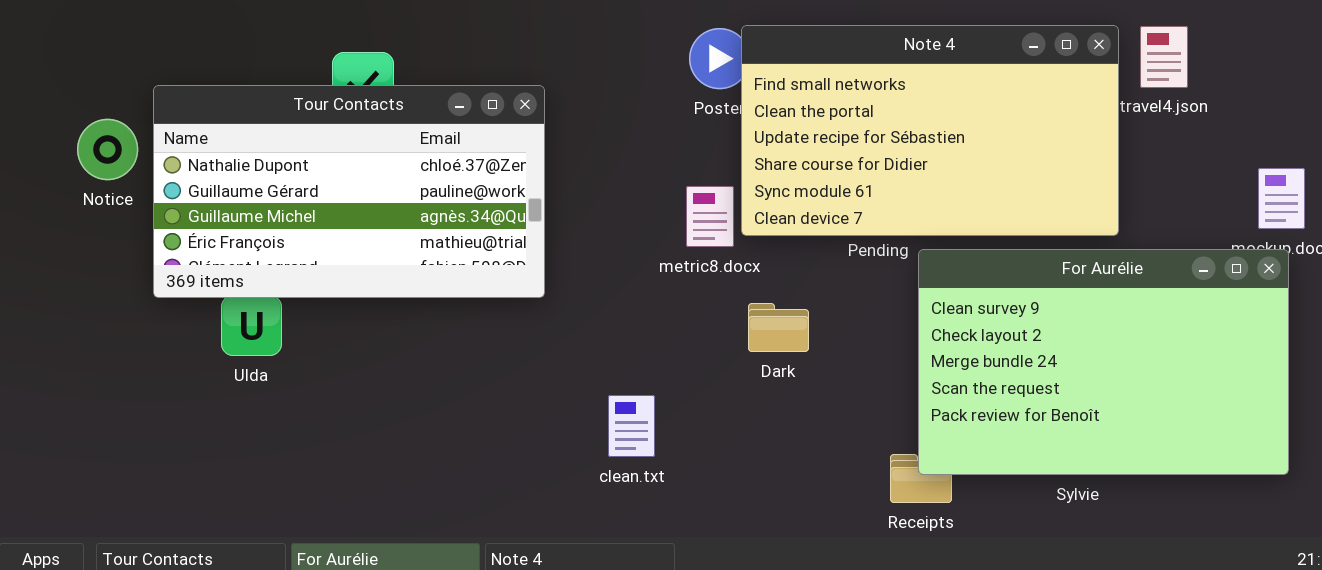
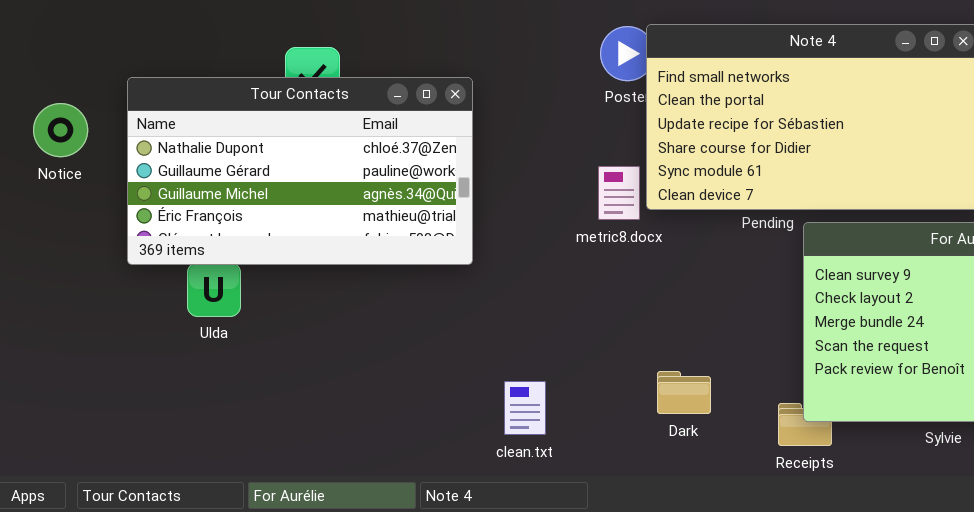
Notice: [77,119,138,180] -> [33,103,88,157], moved
Dark: [748,303,809,352] -> [657,371,711,414], moved
clean.txt: [608,395,655,457] -> [504,381,546,435], moved

